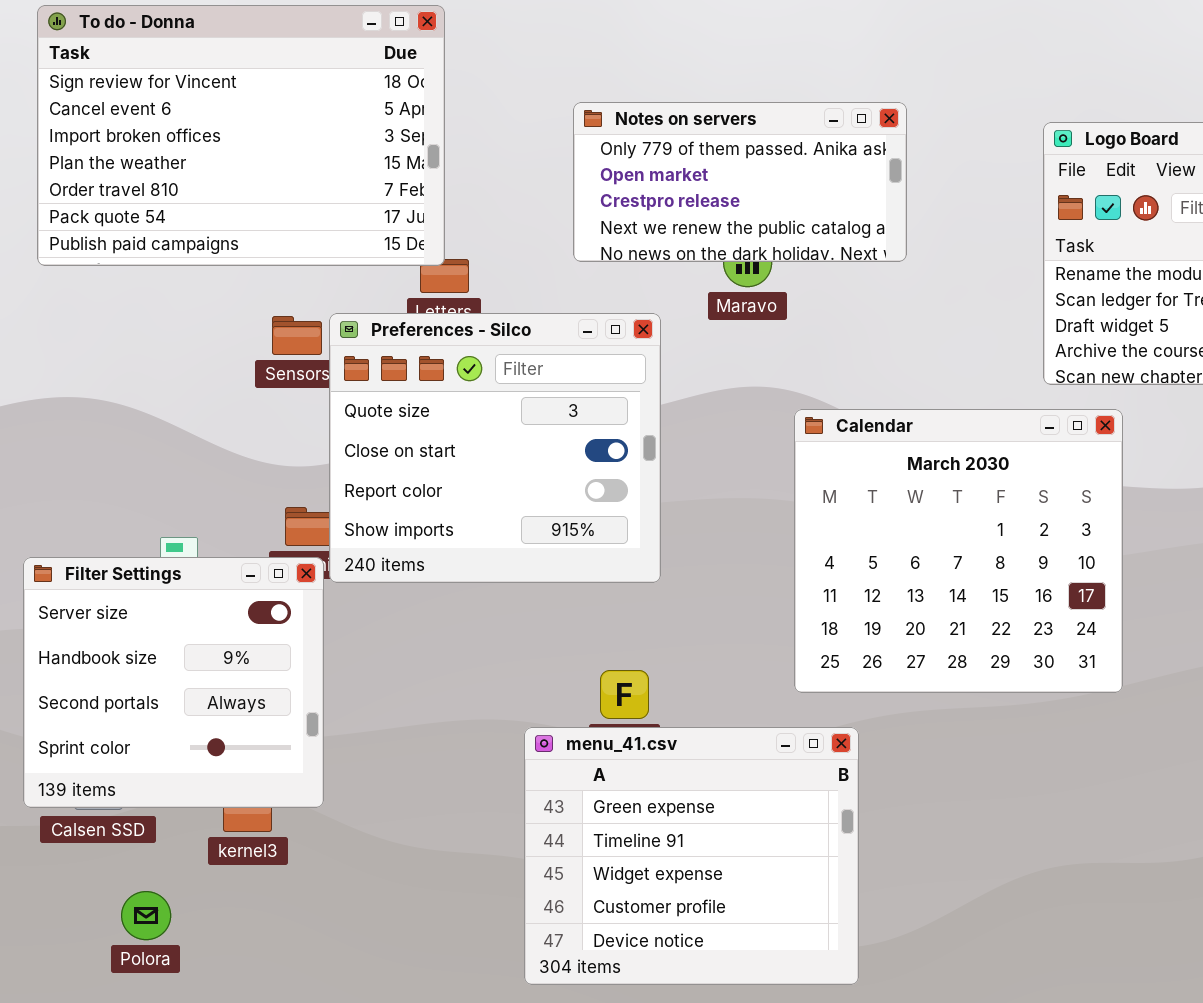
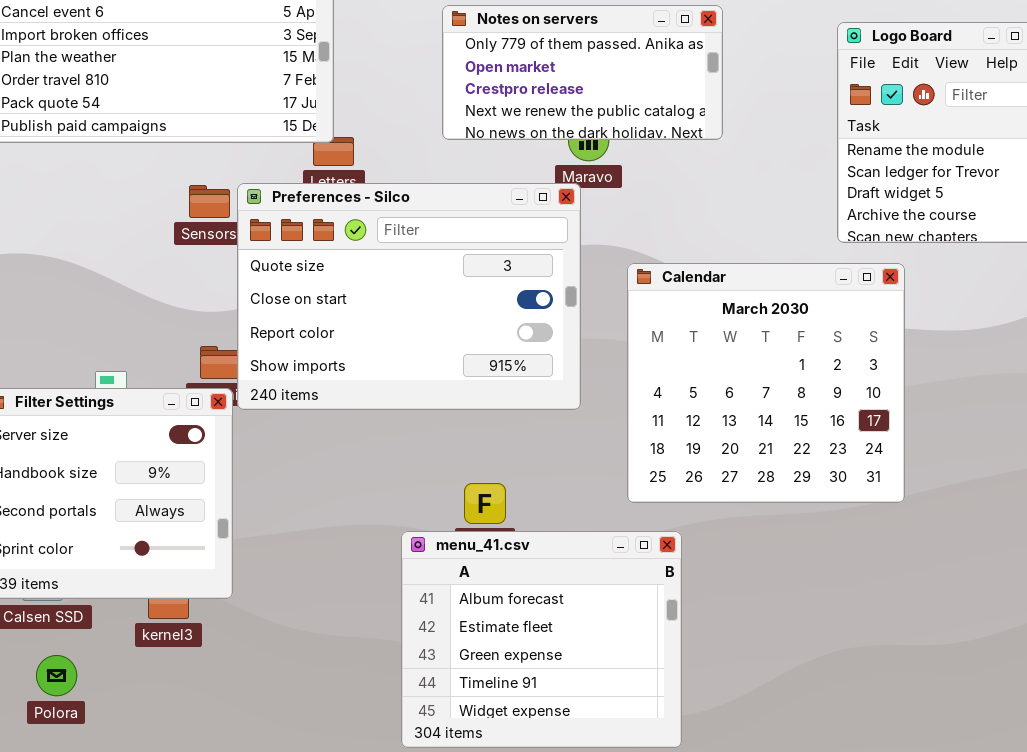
Preferences - Silco: [329,313,661,583] -> [237,183,581,410], resized
menu_41.csv: [524,727,859,985] -> [401,531,682,748], scrolled up 2 rows
Polora: [121,891,171,940] -> [36,655,77,696], moved

